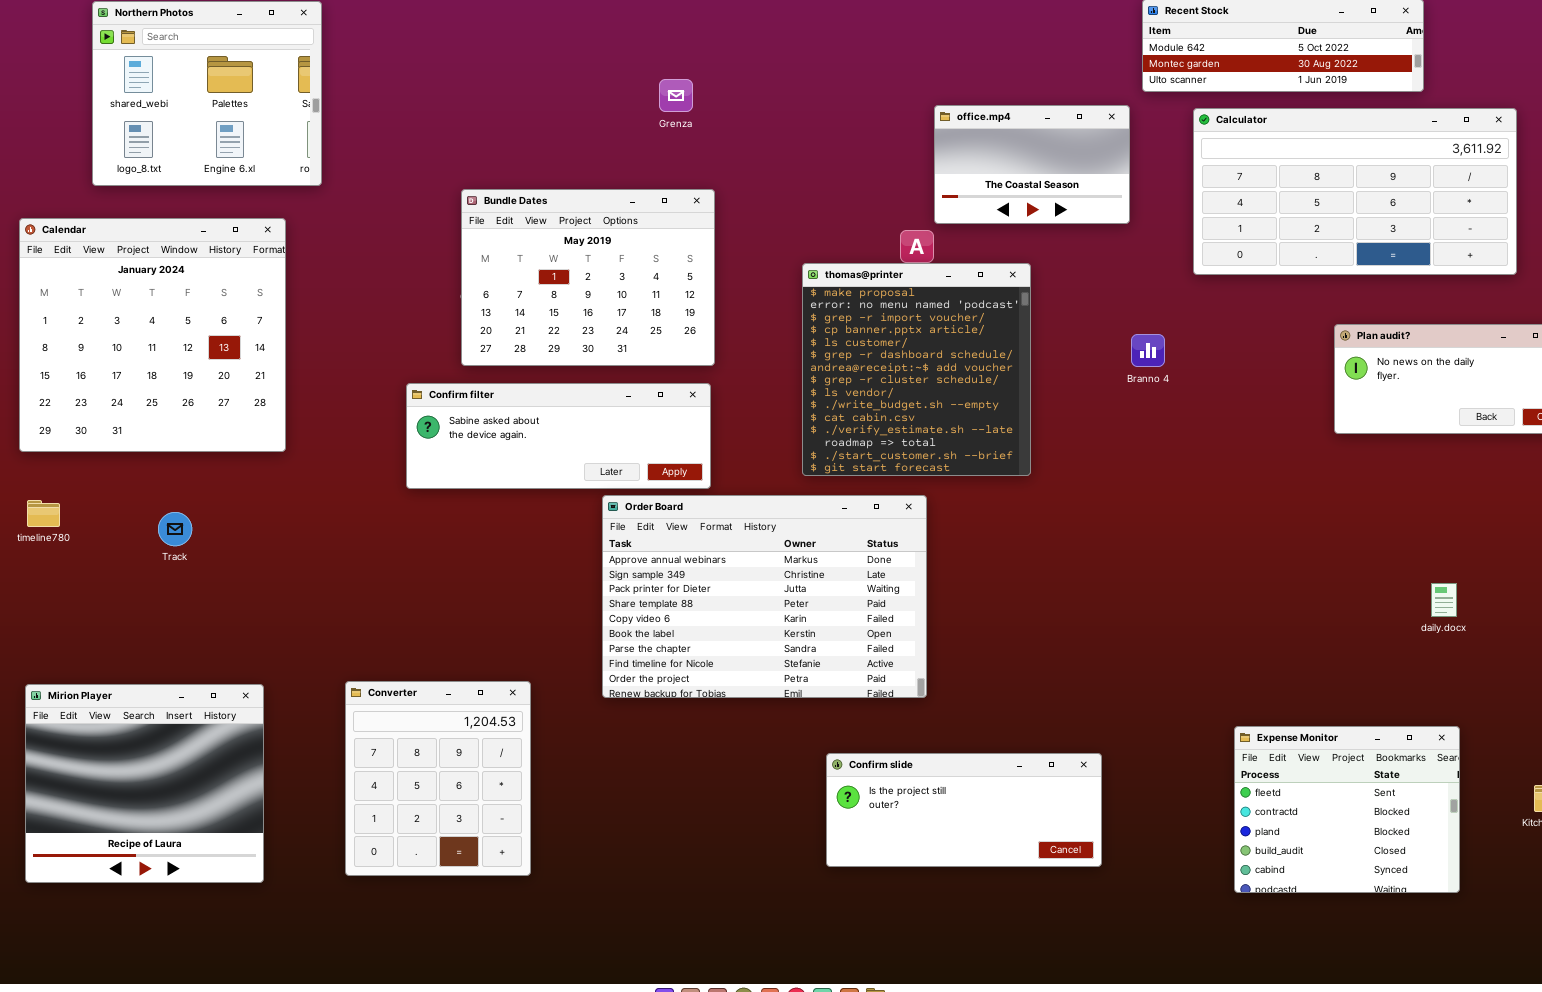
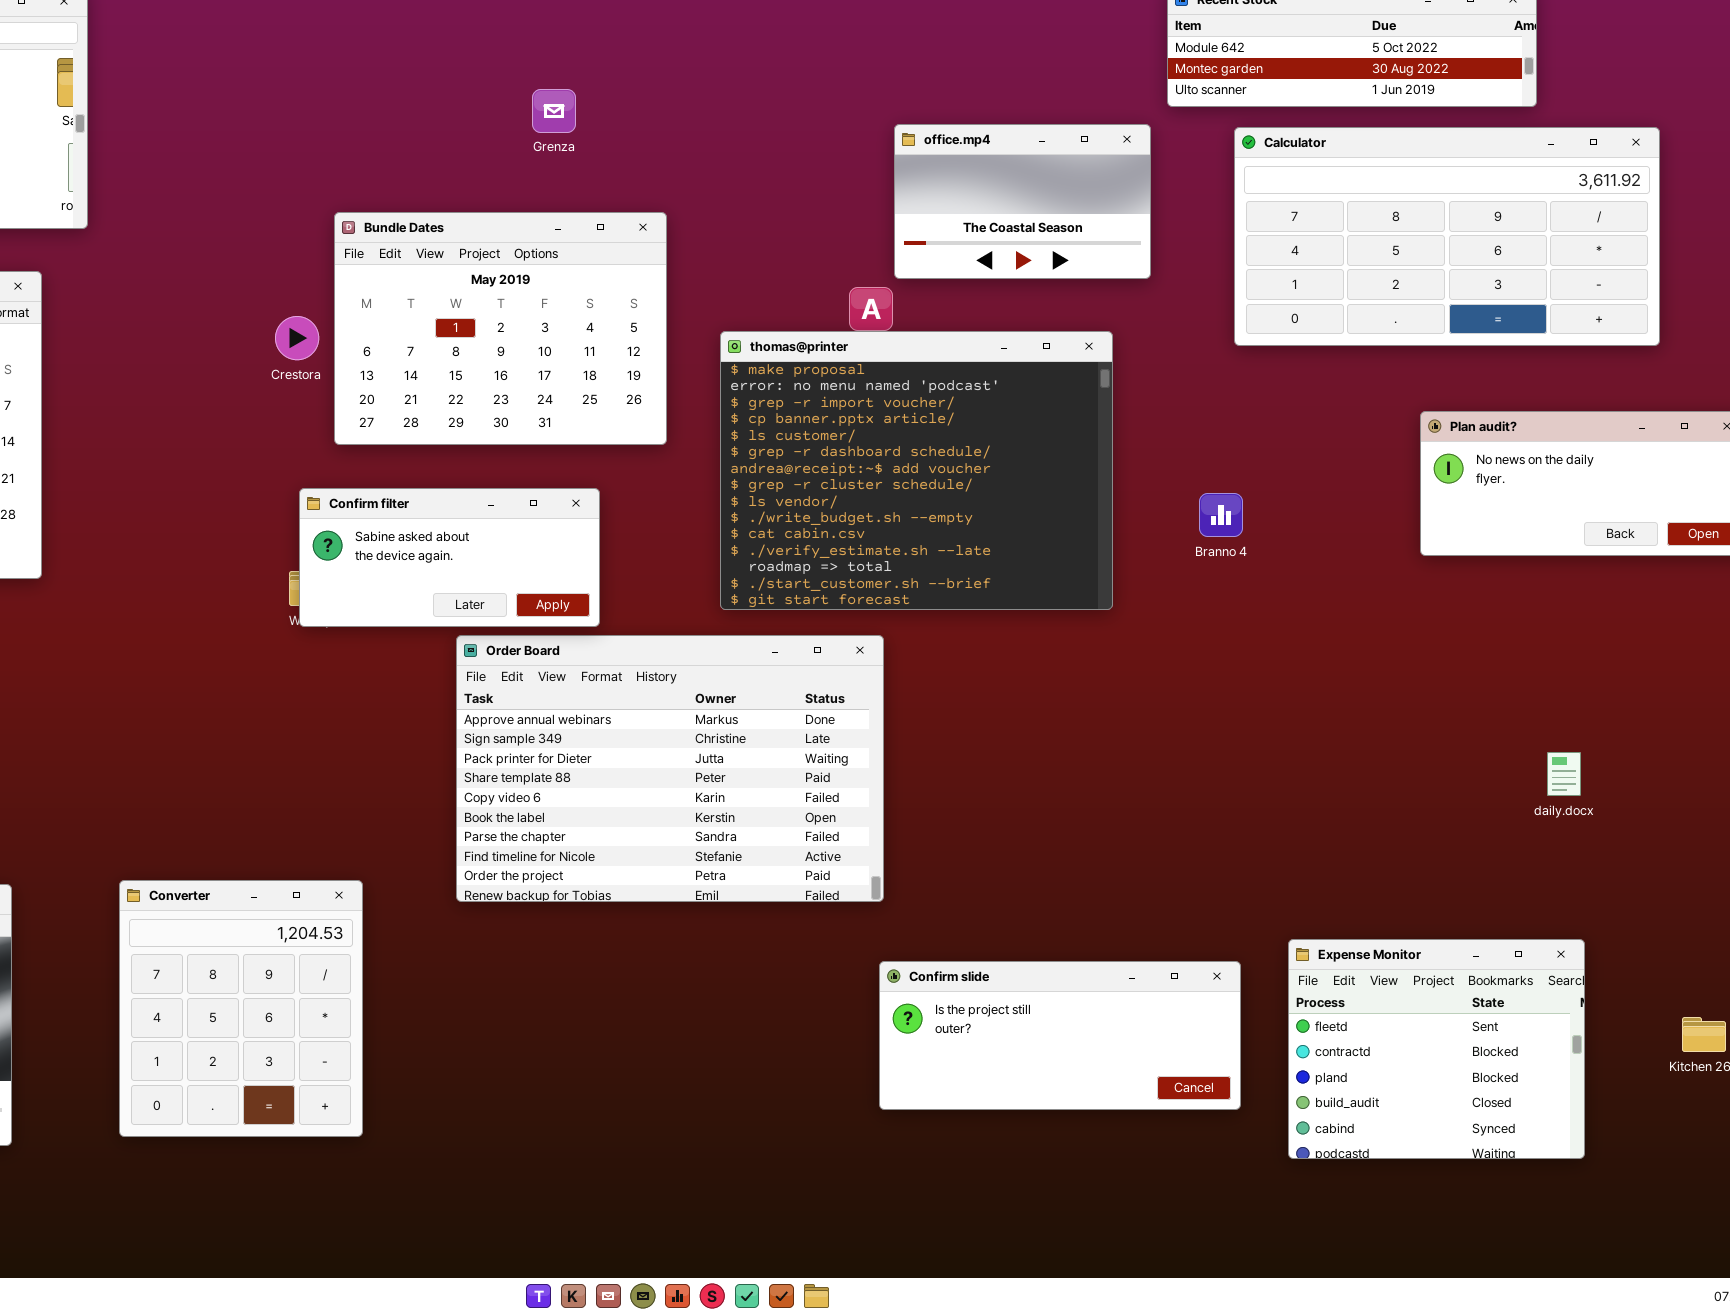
Bundle Dates: [461,189,715,366] -> [334,212,667,445], moved
thomas@printer: [802,263,1031,476] -> [720,331,1113,610], resized
Branno 4: [1131,334,1165,367] -> [1199,493,1243,537], moved
Confirm filter: [406,383,711,489] -> [299,488,600,627], resized
Confirm slide: [826,753,1102,867] -> [879,961,1241,1110], moved

